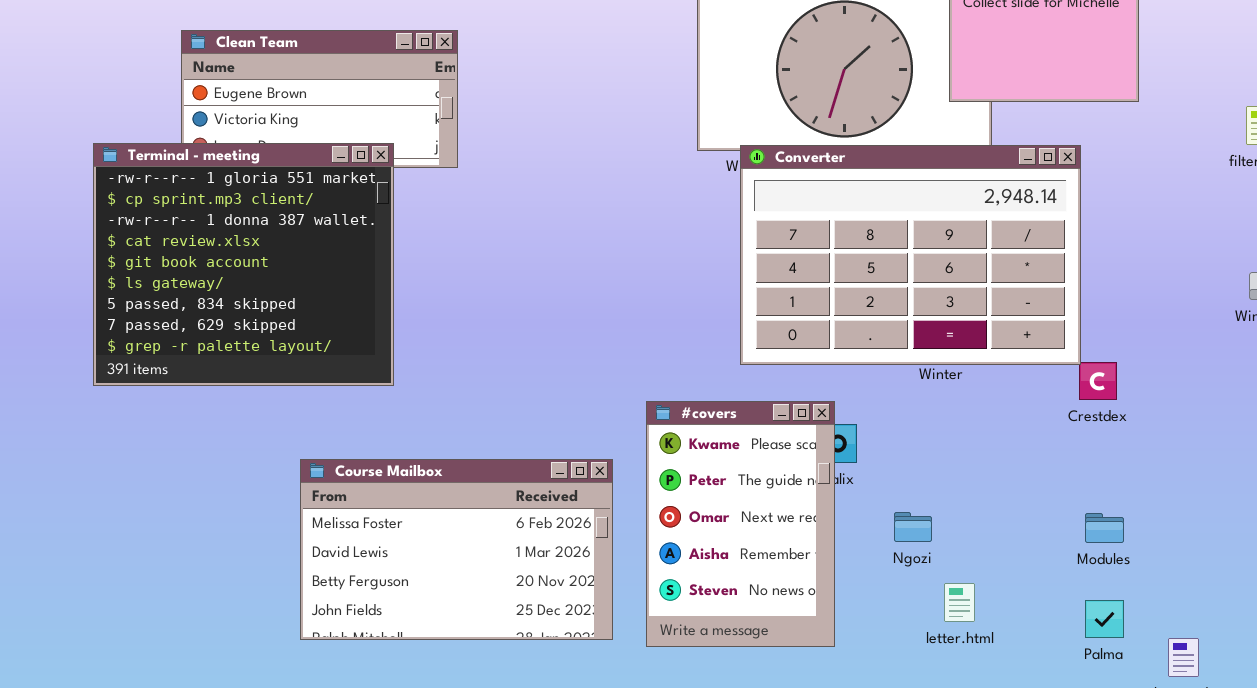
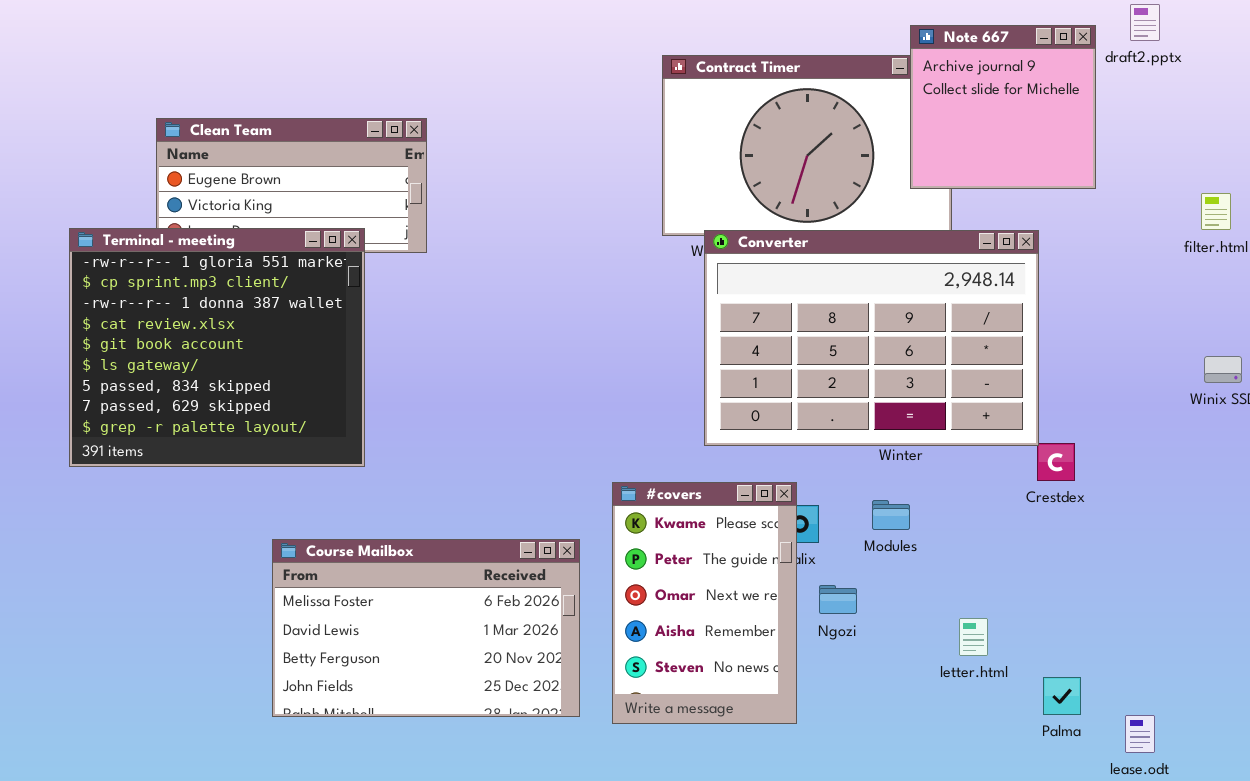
Ngozi: [894,512,932,542] -> [819,585,857,614], moved
Modules: [1085,513,1124,543] -> [872,500,910,530], moved
letter.html: [944,583,975,622] -> [959,618,988,656], moved

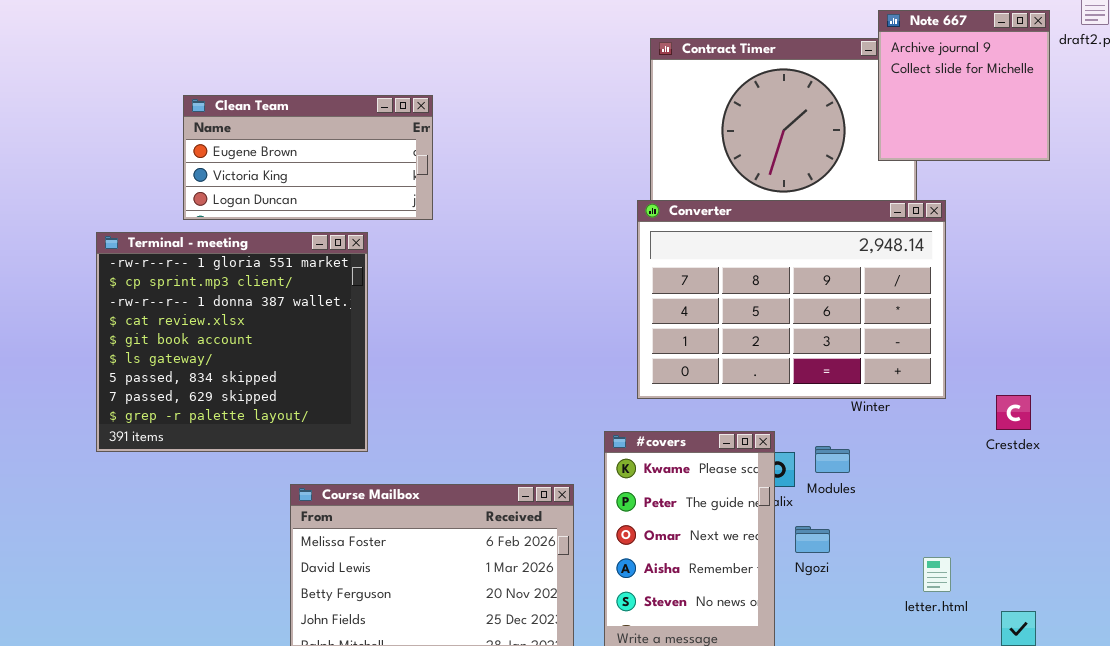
Terminal - meeting: [69,228,365,467] -> [96,232,368,452], moved
Converter: [704,230,1039,446] -> [637,200,946,399], moved
Modules: [872,500,910,530] -> [815,446,850,473], moved

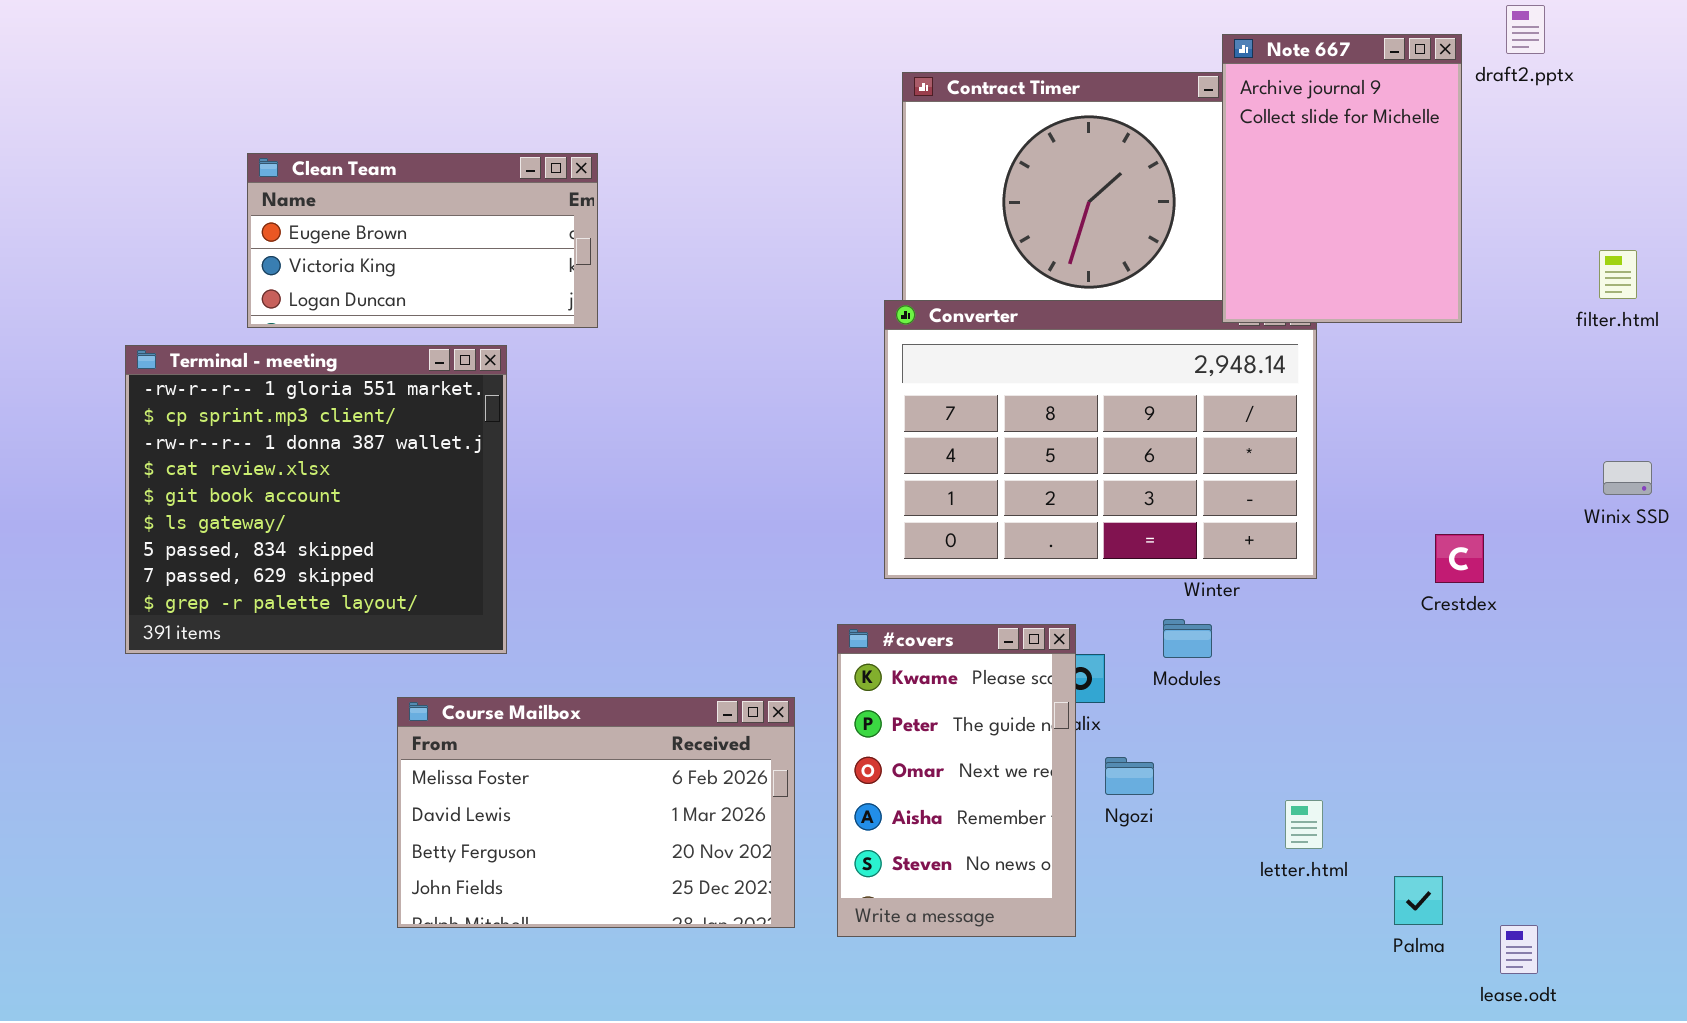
Note 667: [878,10,1050,161] -> [1222,34,1462,323], resized
Crestdex: [996,395,1031,430] -> [1435,534,1484,583], moved
Modules: [815,446,850,473] -> [1163,619,1212,658], moved

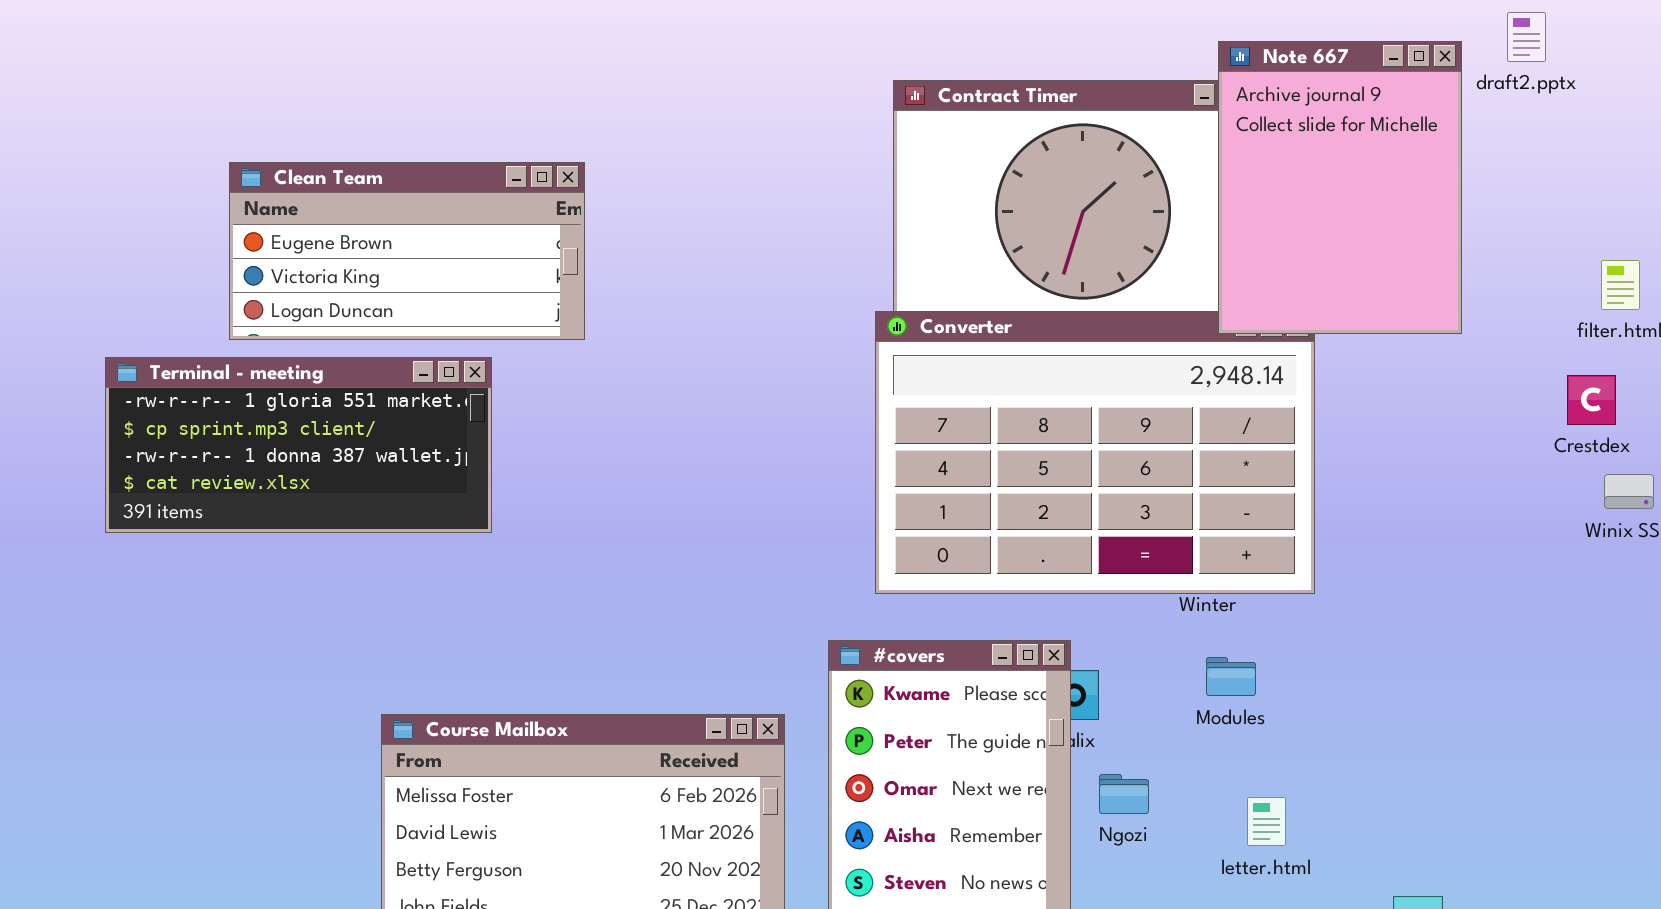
Terminal - meeting: [125,345,507,654] -> [105,357,492,533], resized
Crestdex: [1435,534,1484,583] -> [1567,375,1616,425], moved
Modules: [1163,619,1212,658] -> [1206,657,1256,696], moved
letter.html: [1285,800,1323,849] -> [1247,797,1286,846], moved

